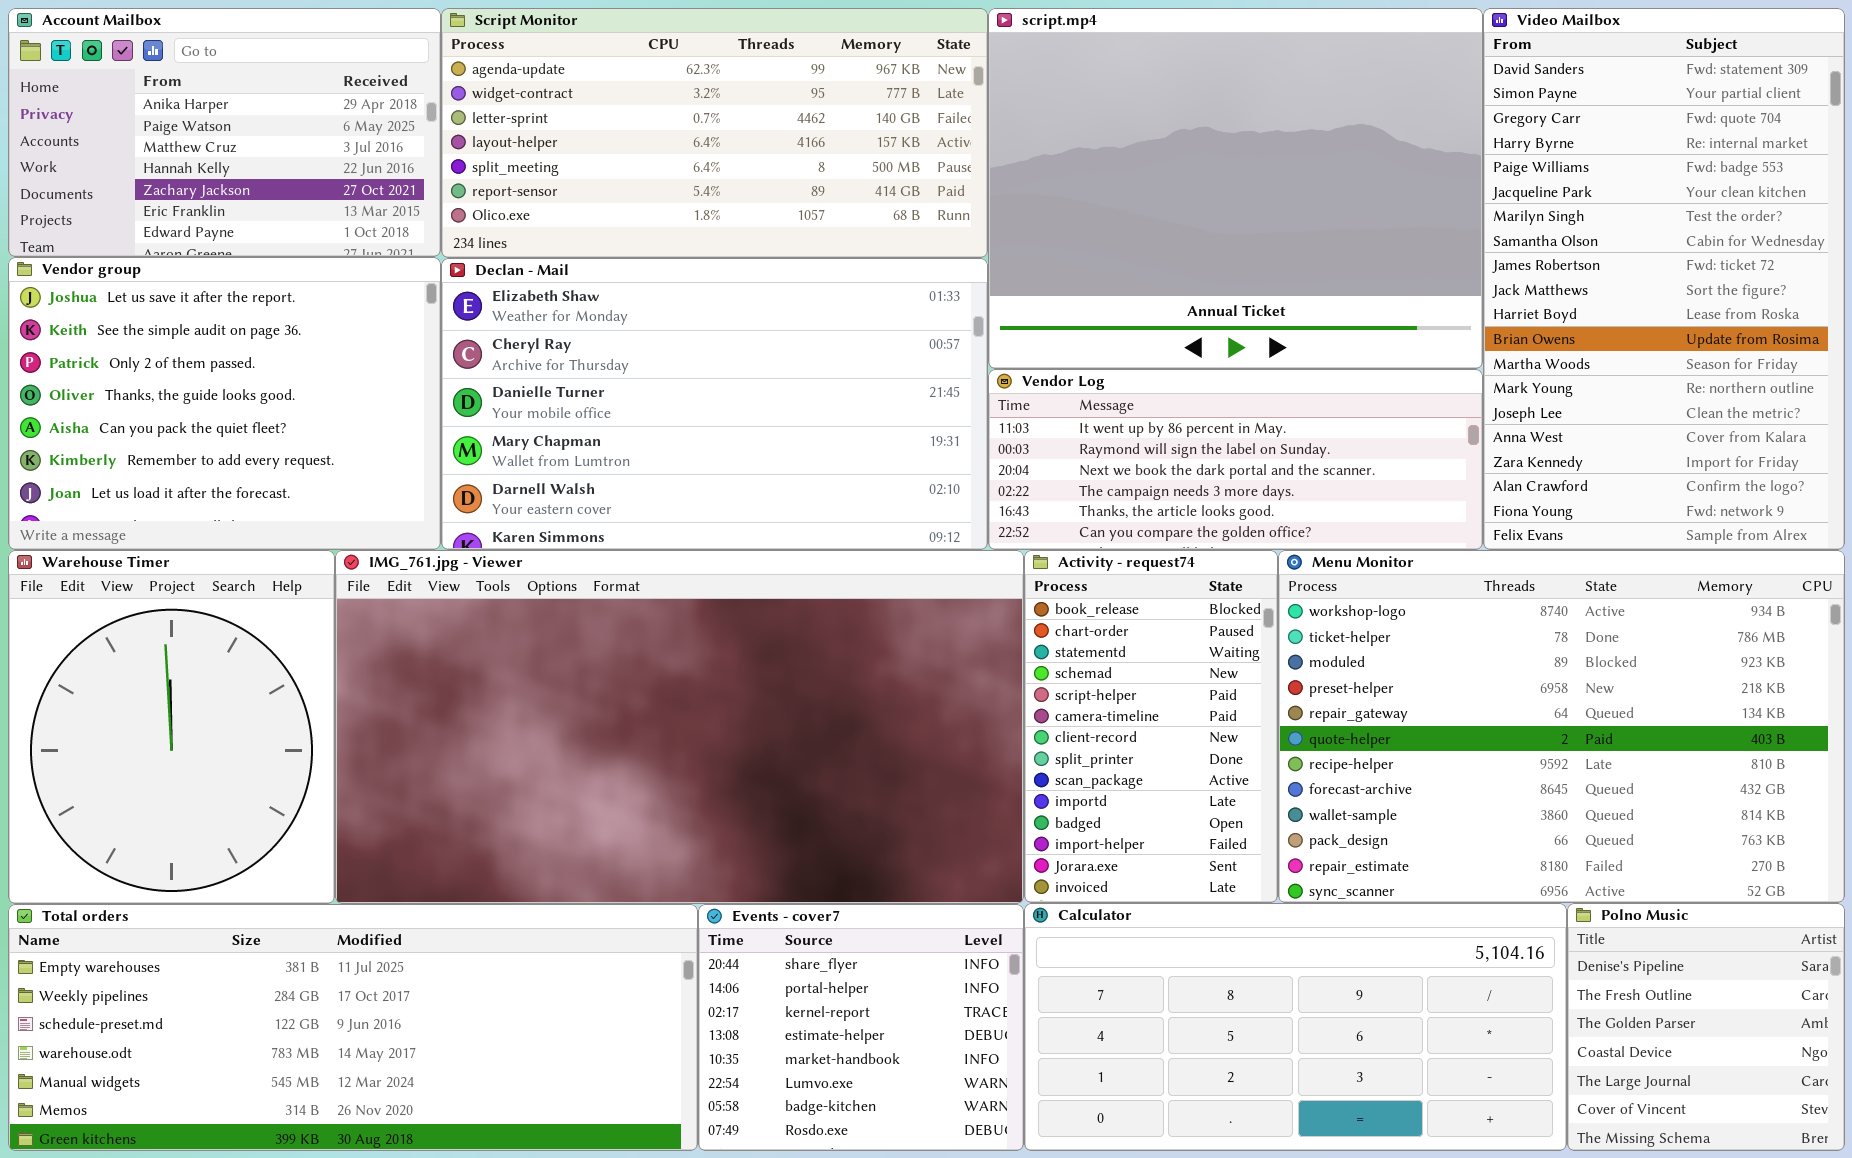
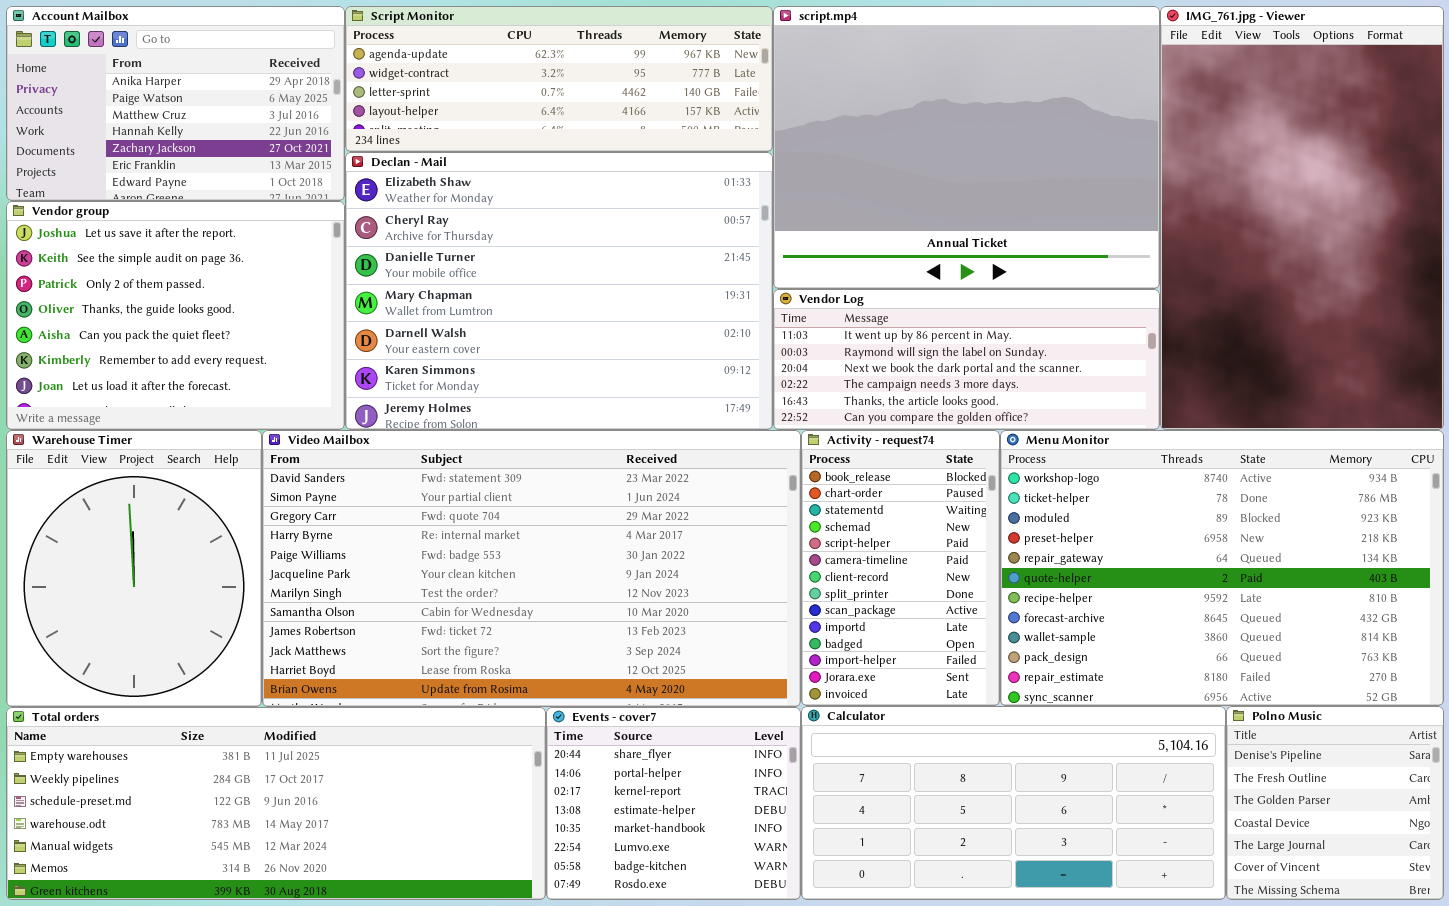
Script Monitor: [441,8,988,258] -> [345,6,773,152], resized
Video Mailbox: [1483,8,1845,550] -> [262,430,801,707], moved, resized
Declan - Mail: [441,258,988,550] -> [345,152,773,430], resized
IMG_761.jpg - Viewer: [335,550,1024,904] -> [1160,6,1444,430], moved, resized

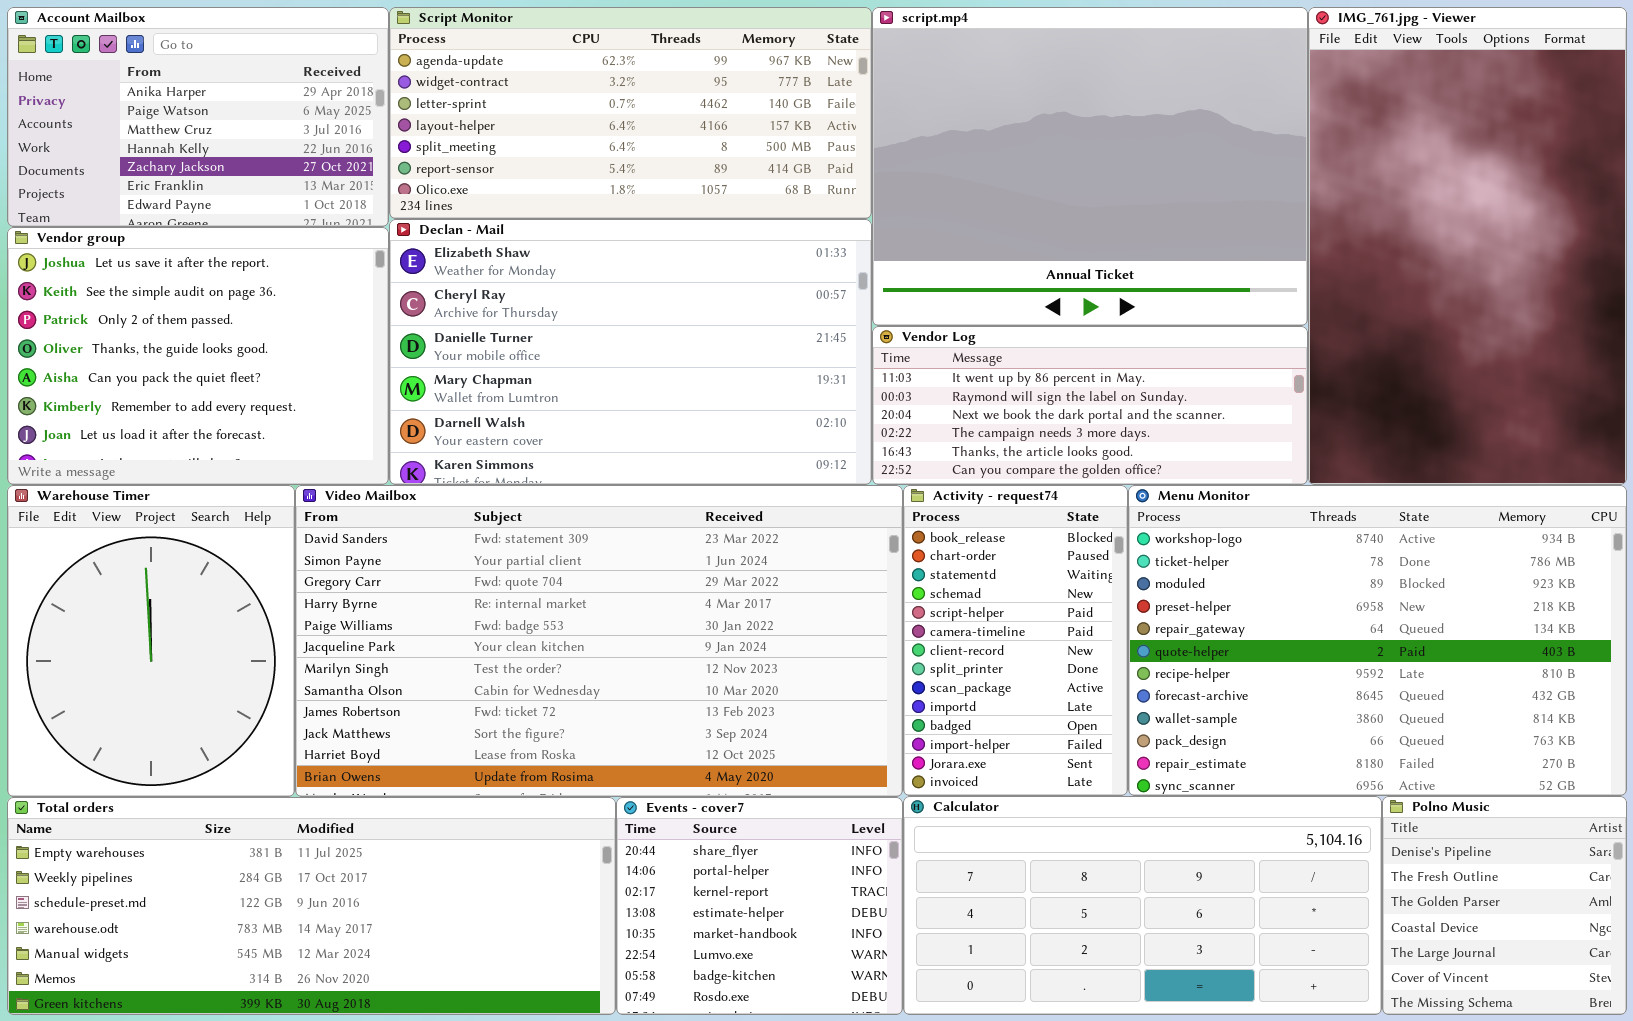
Script Monitor: [345,6,773,152] -> [389,7,872,219], resized
Declan - Mail: [345,152,773,430] -> [389,219,872,485], resized

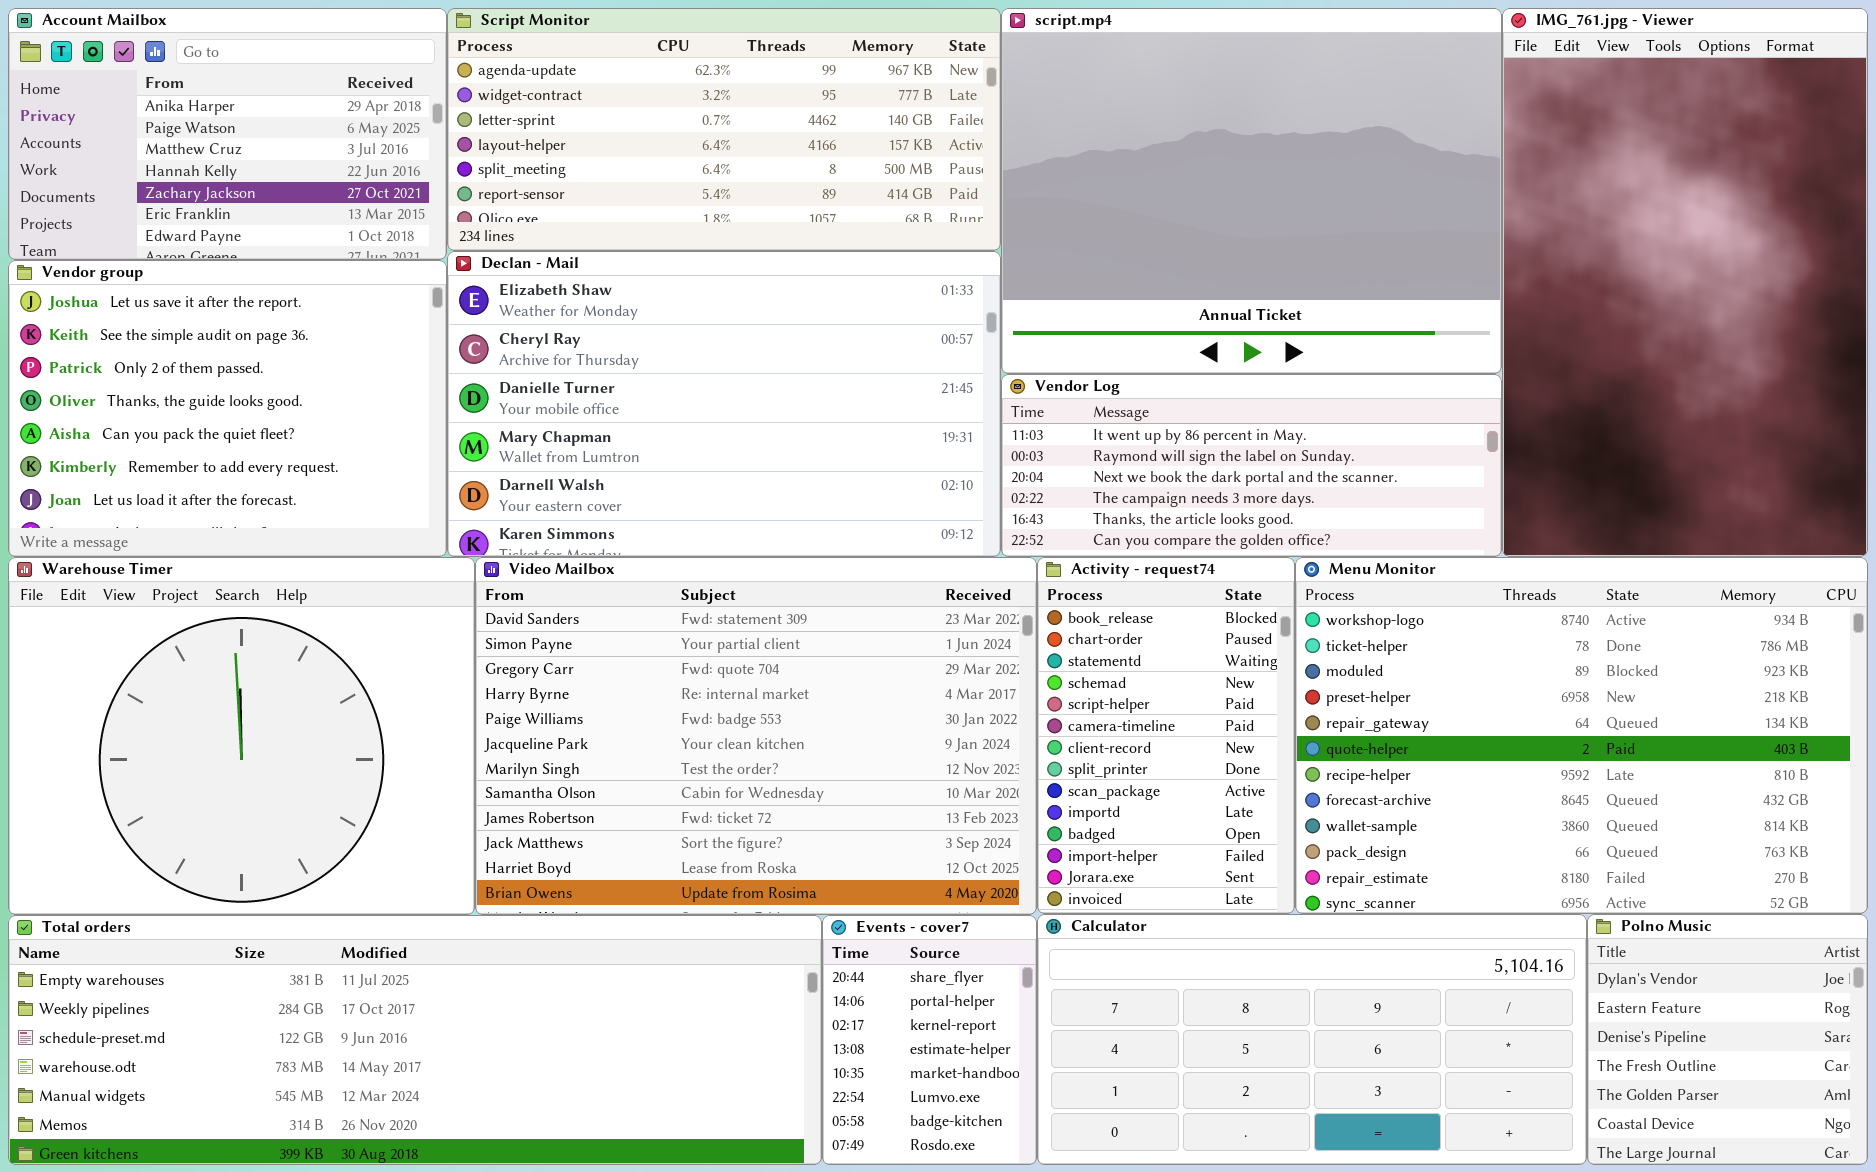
Warehouse Timer: [7,485,295,797] -> [8,557,475,915], resized
Video Mailbox: [295,485,903,797] -> [475,557,1037,915], resized
Polno Music: [1382,796,1627,1015] -> [1587,914,1868,1165], scrolled up 2 rows
Total orders: [7,797,616,1015] -> [8,915,822,1165], resized
Events - cover7: [616,797,903,1015] -> [822,915,1037,1165], resized

